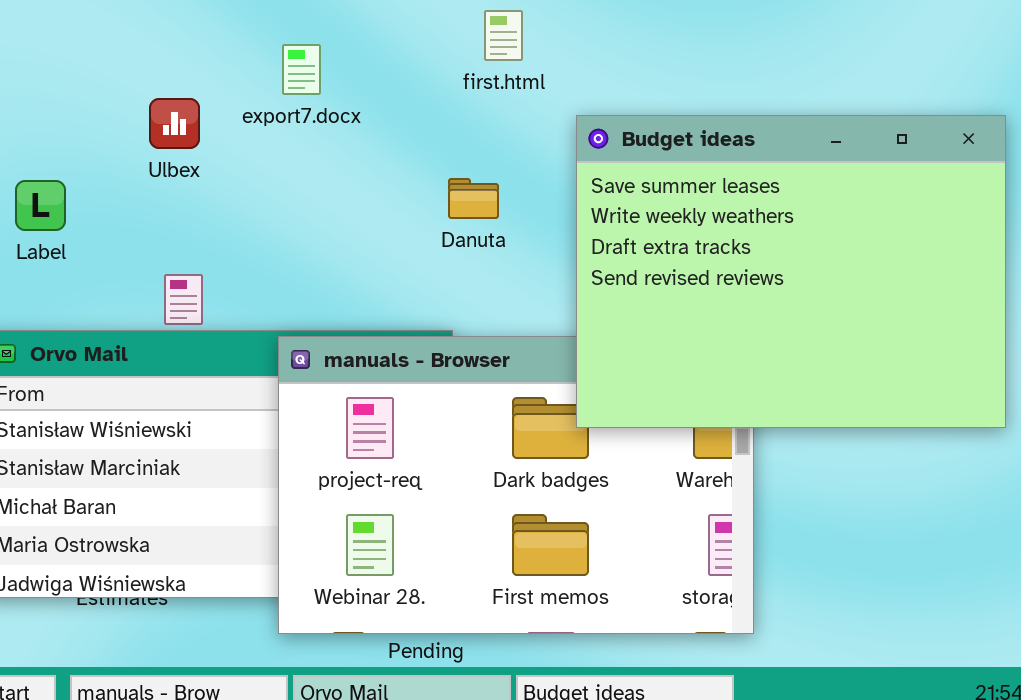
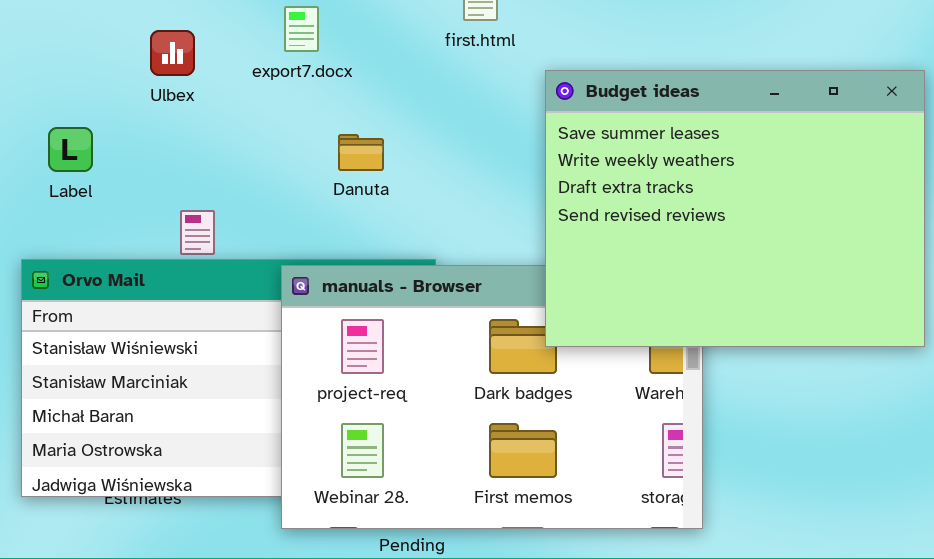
Ulbex: [149,98,200,149] -> [150,30,195,76], moved
Danuta: [448,178,499,219] -> [338,134,384,171], moved

